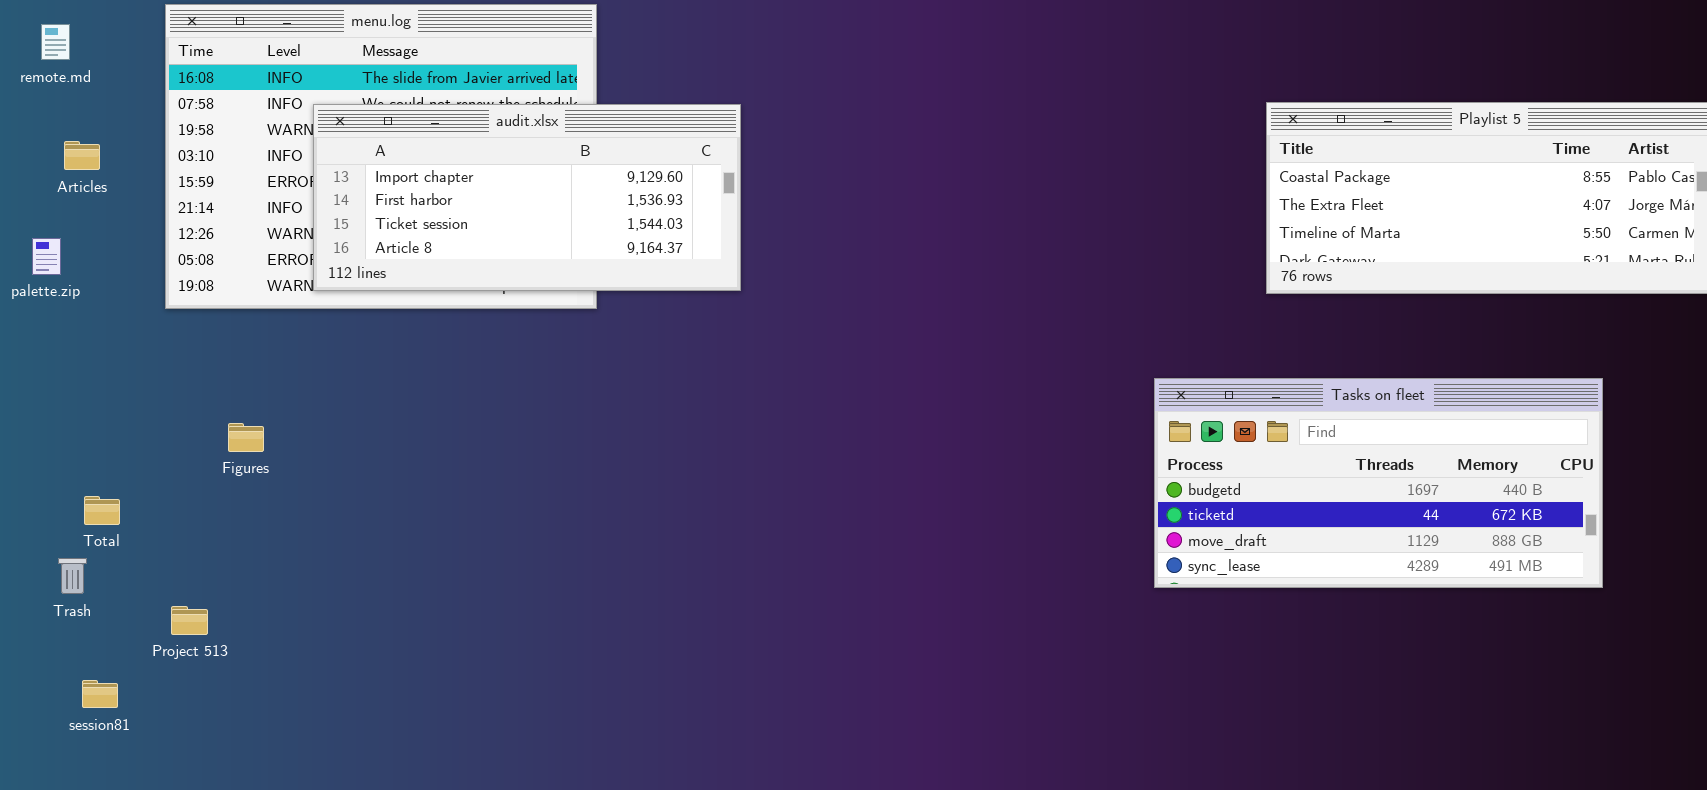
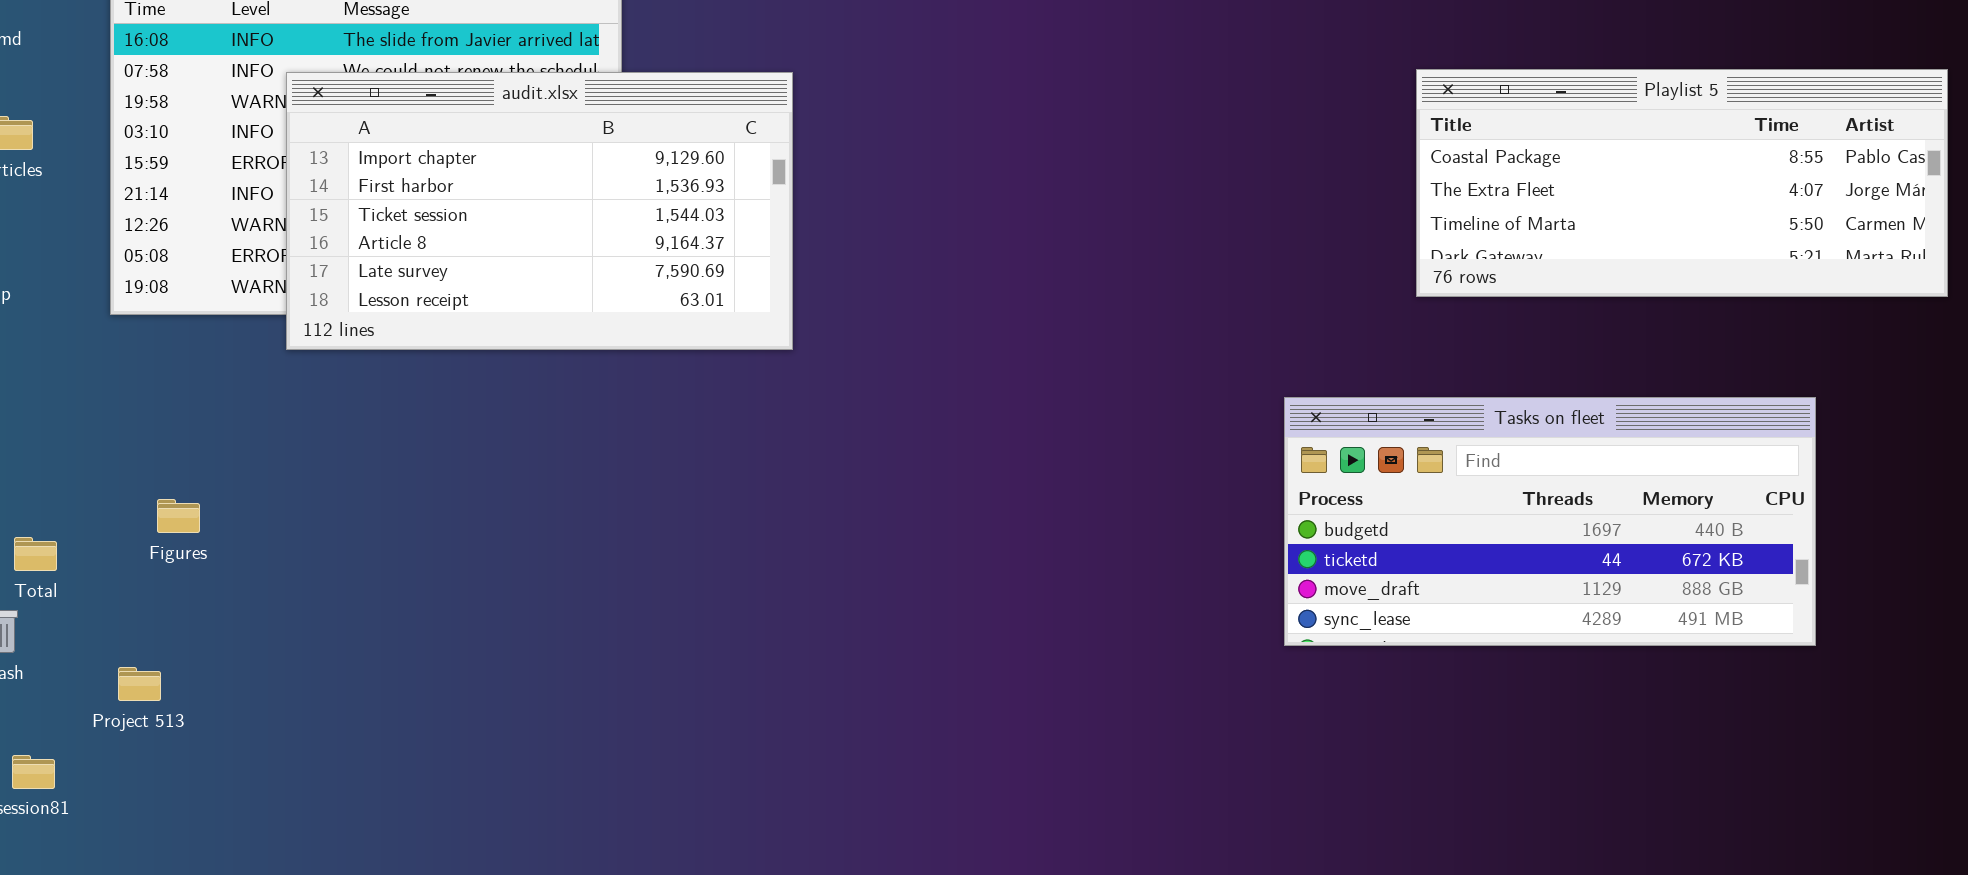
audit.xlsx: [313,104,741,291] -> [286,72,793,350], resized
Figures: [228,423,264,452] -> [157,499,200,533], moved

